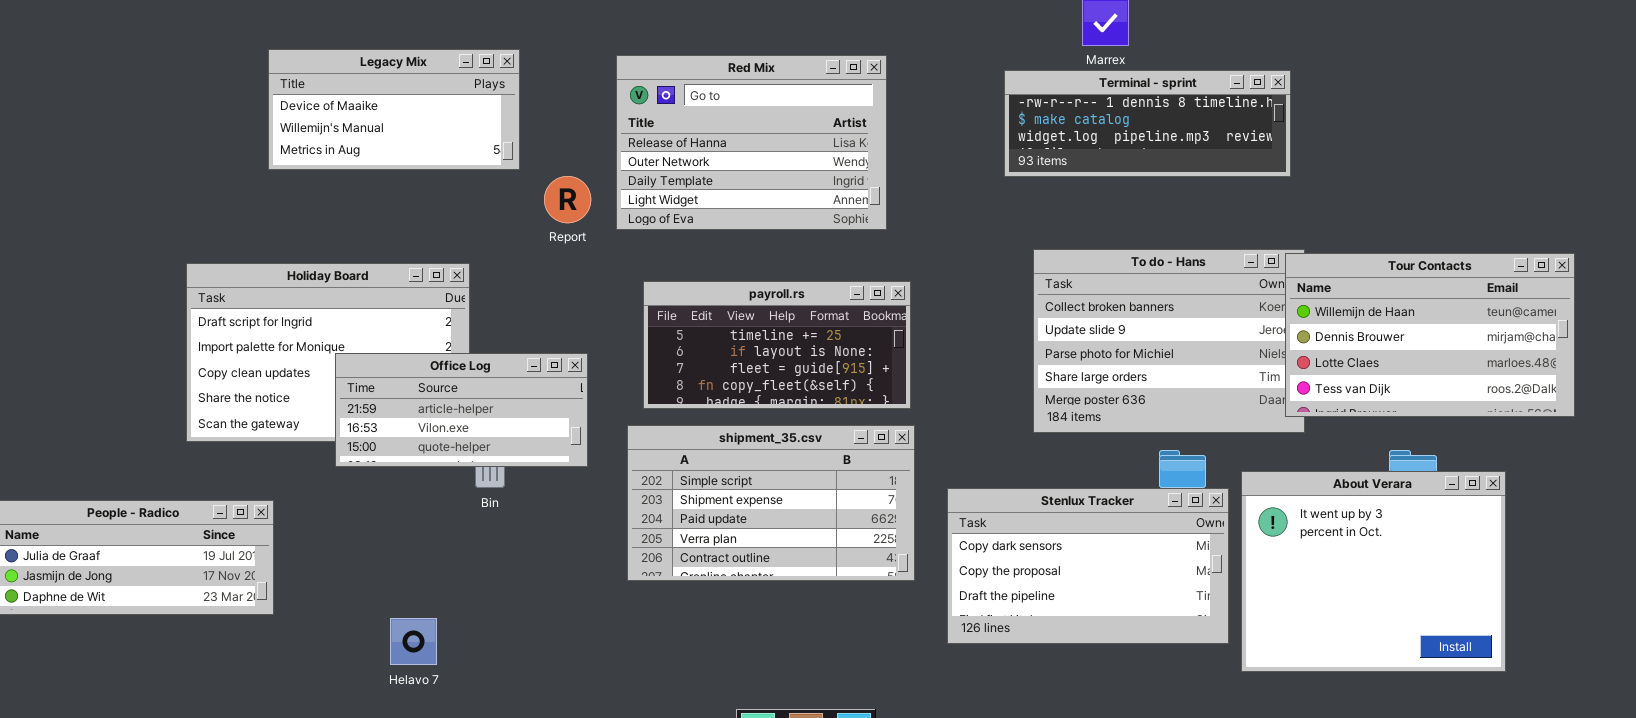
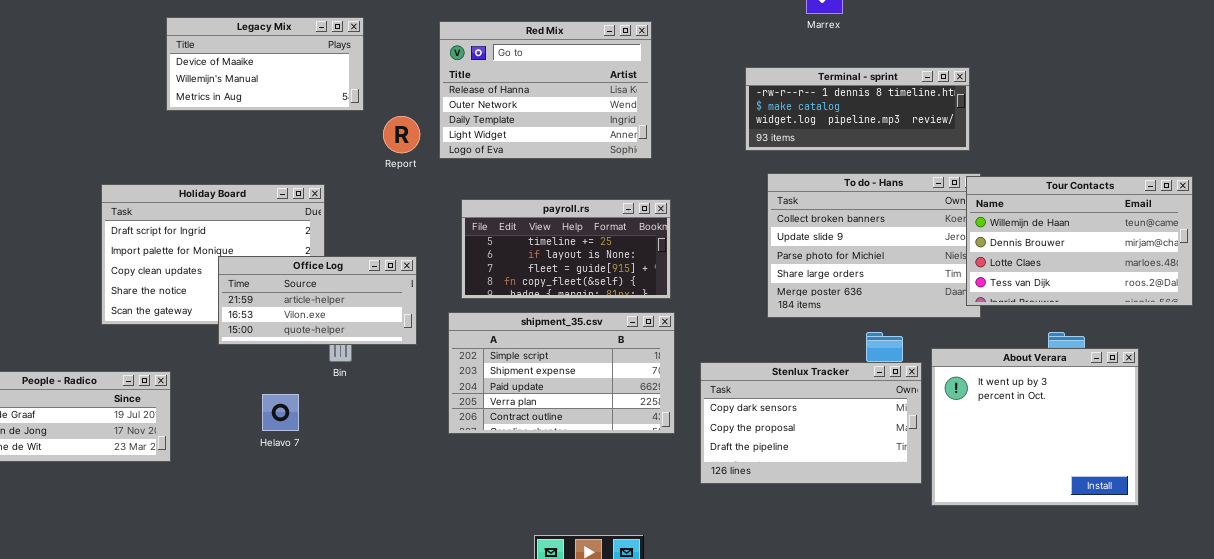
Terminal - sprint: [1004,70,1291,177] -> [745,67,970,151], moved
Helavo 7: [390,618,437,665] -> [262,394,299,431], moved

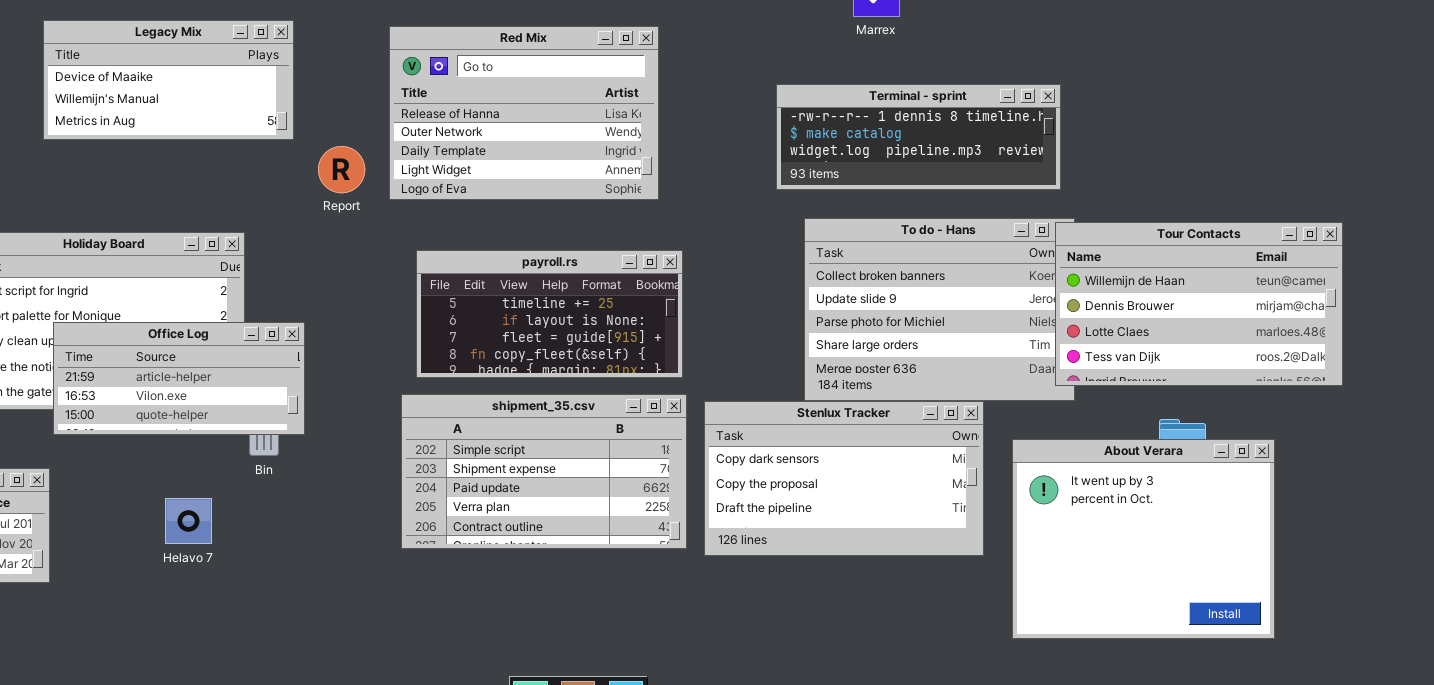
Office Log: [218,256,417,345] -> [53,322,305,435], moved
Stenlux Tracker: [700,362,922,484] -> [704,401,984,556], moved

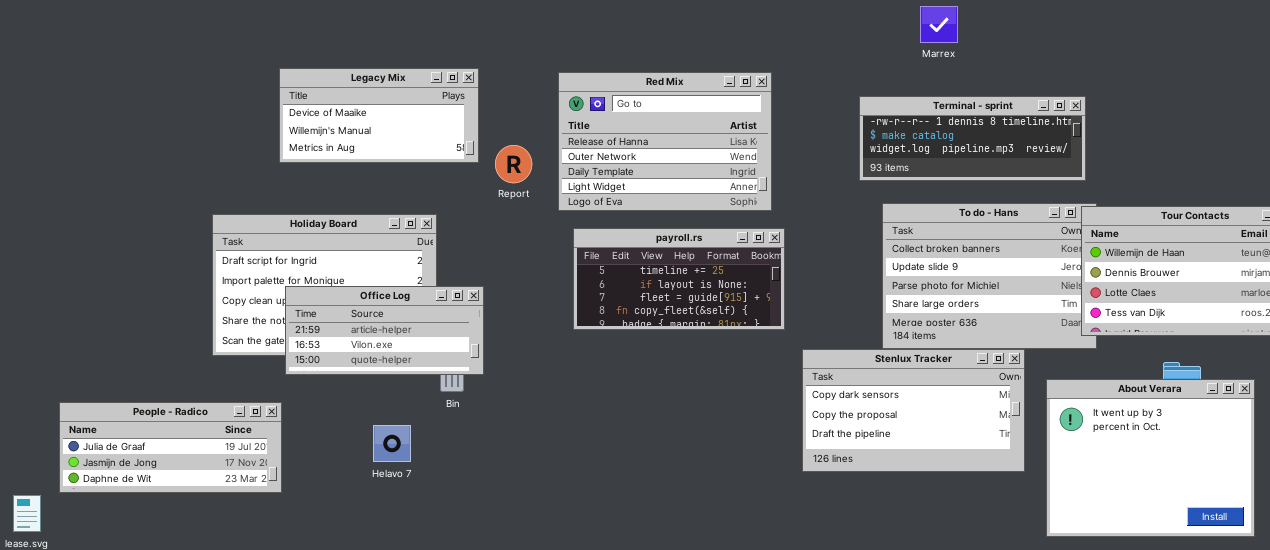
Legacy Mix: [43,20,294,140] -> [279,68,479,163], moved
Red Mix: [389,26,659,200] -> [558,72,772,211], moved
shipment_35.csv: [401,394,687,549] -> none, closed

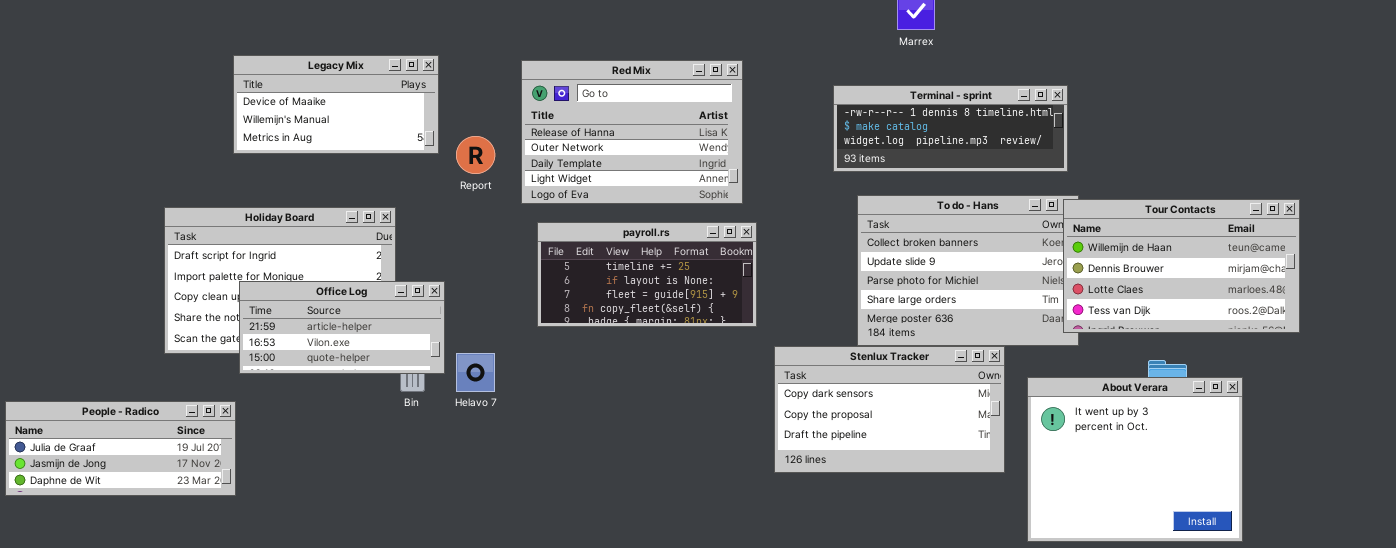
Helavo 7: [373,425,411,462] -> [456,353,495,392], moved

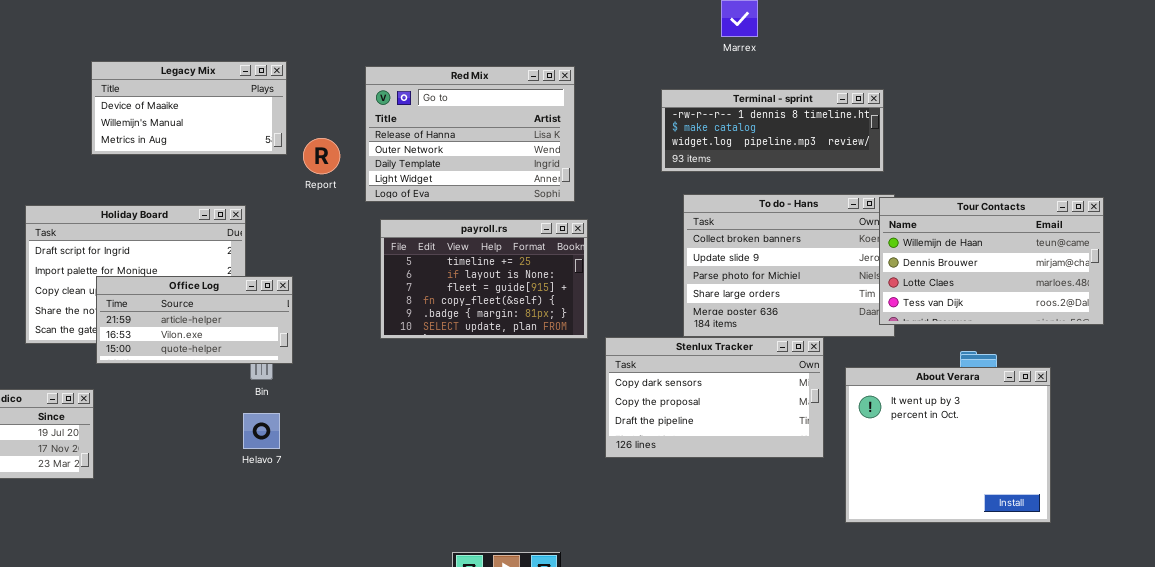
payroll.rs: [537,222,757,327] -> [380,219,588,339], resized
Helavo 7: [456,353,495,392] -> [243,413,280,449], moved

